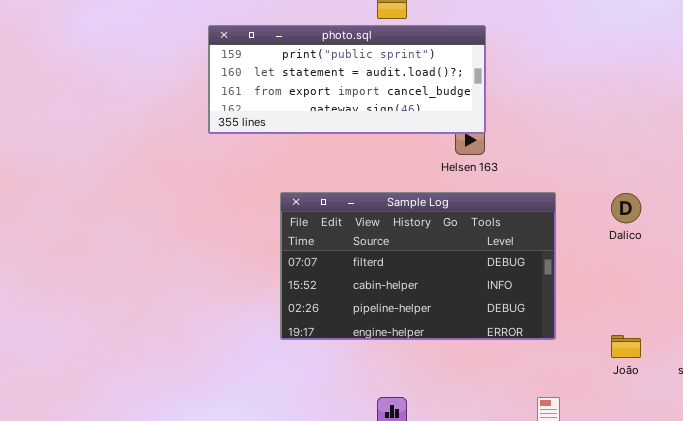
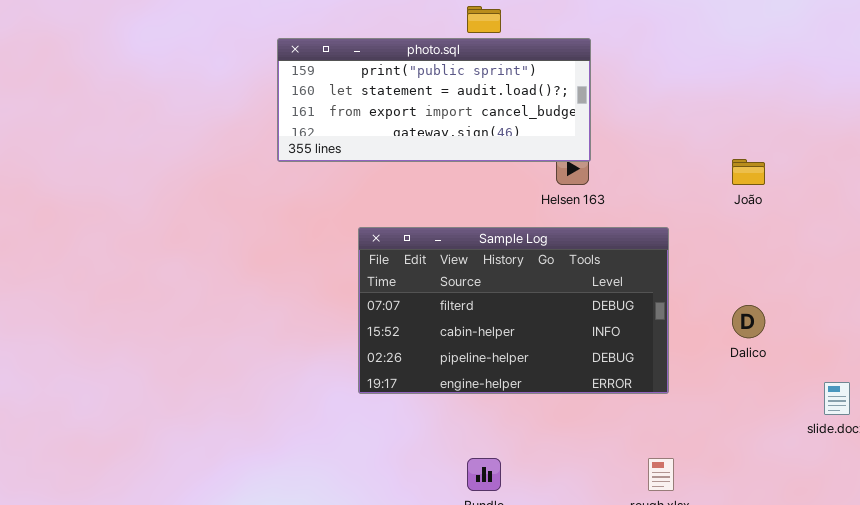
Dalico: [611,193,641,223] -> [732,305,765,338], moved
João: [611,335,641,358] -> [732,159,765,185], moved

